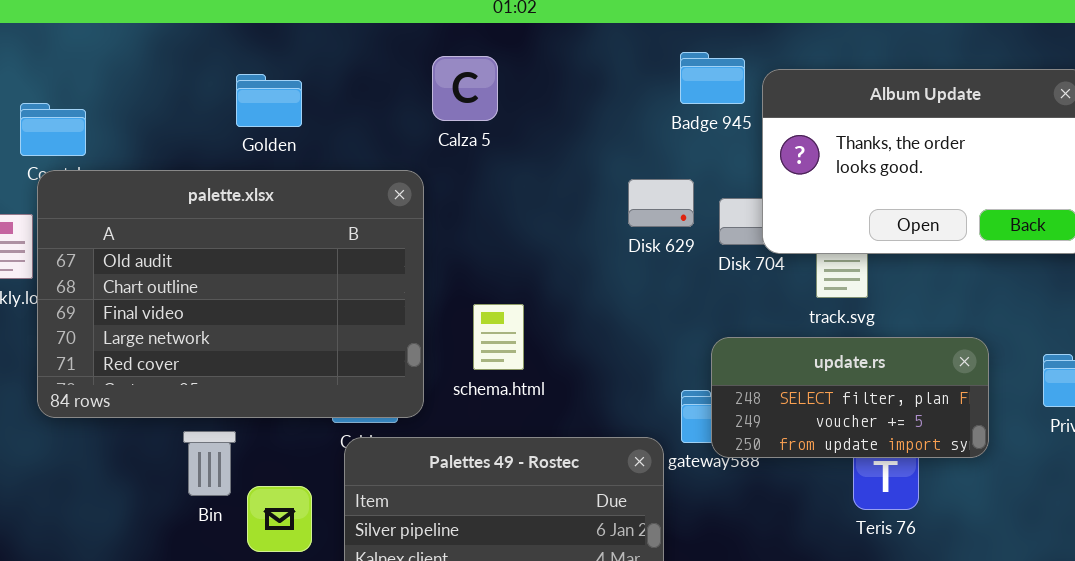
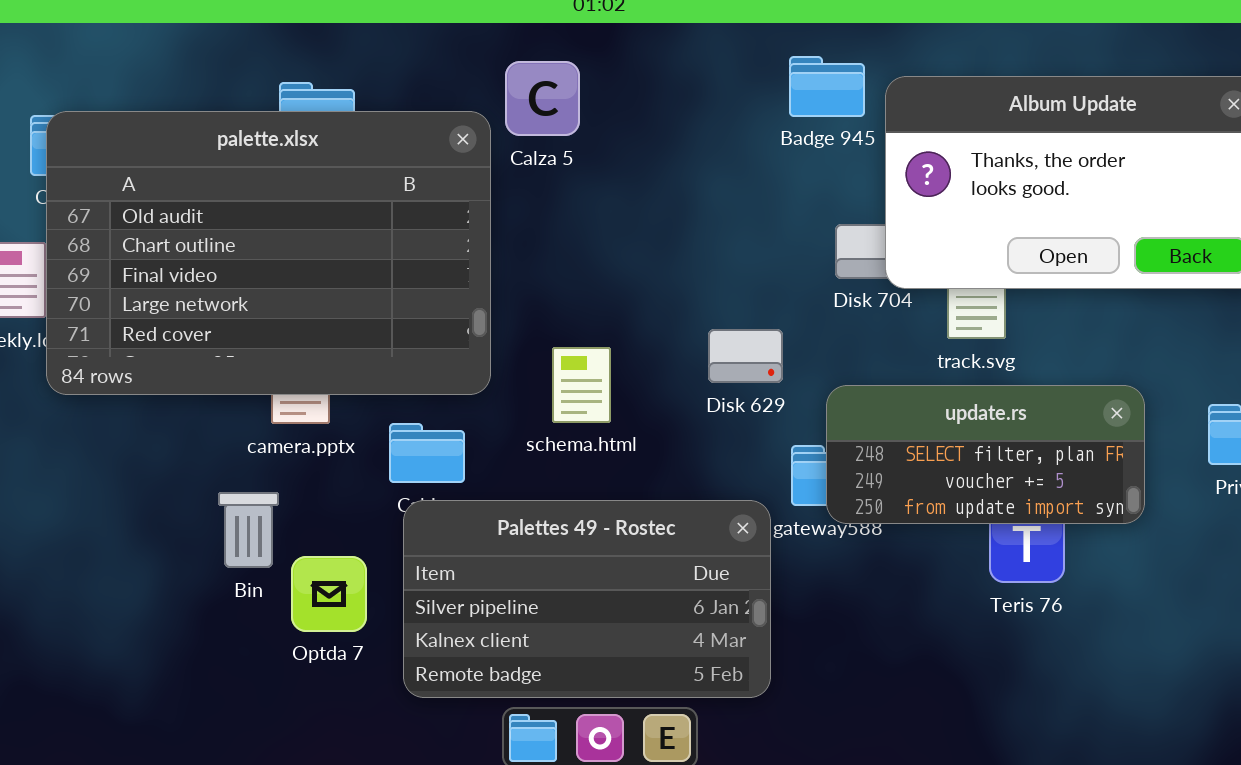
palette.xlsx: [37,170,424,418] -> [46,111,491,395], moved
Disk 629: [628,179,694,227] -> [708,329,783,383], moved

